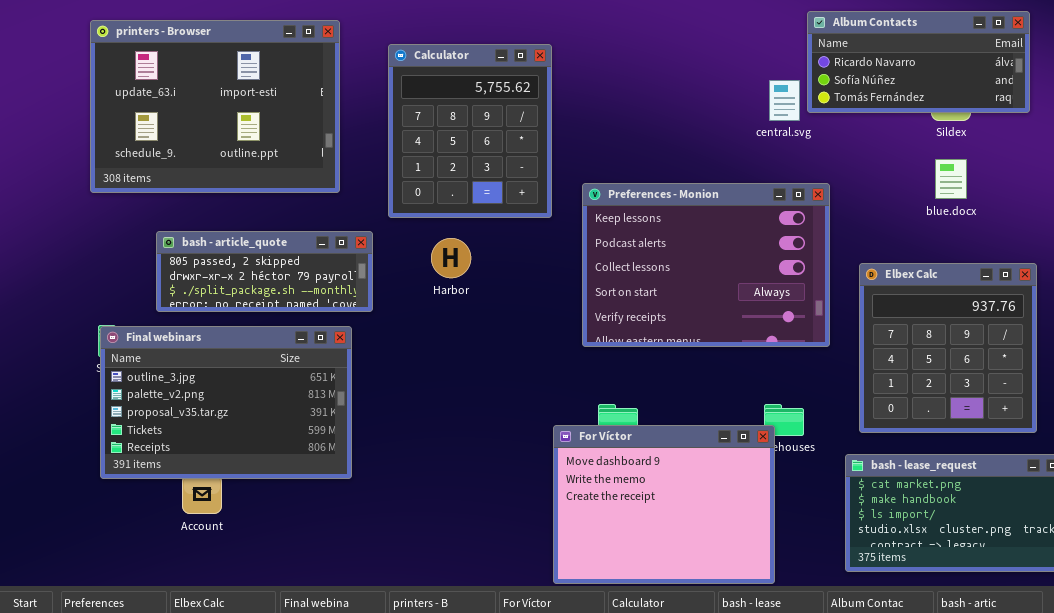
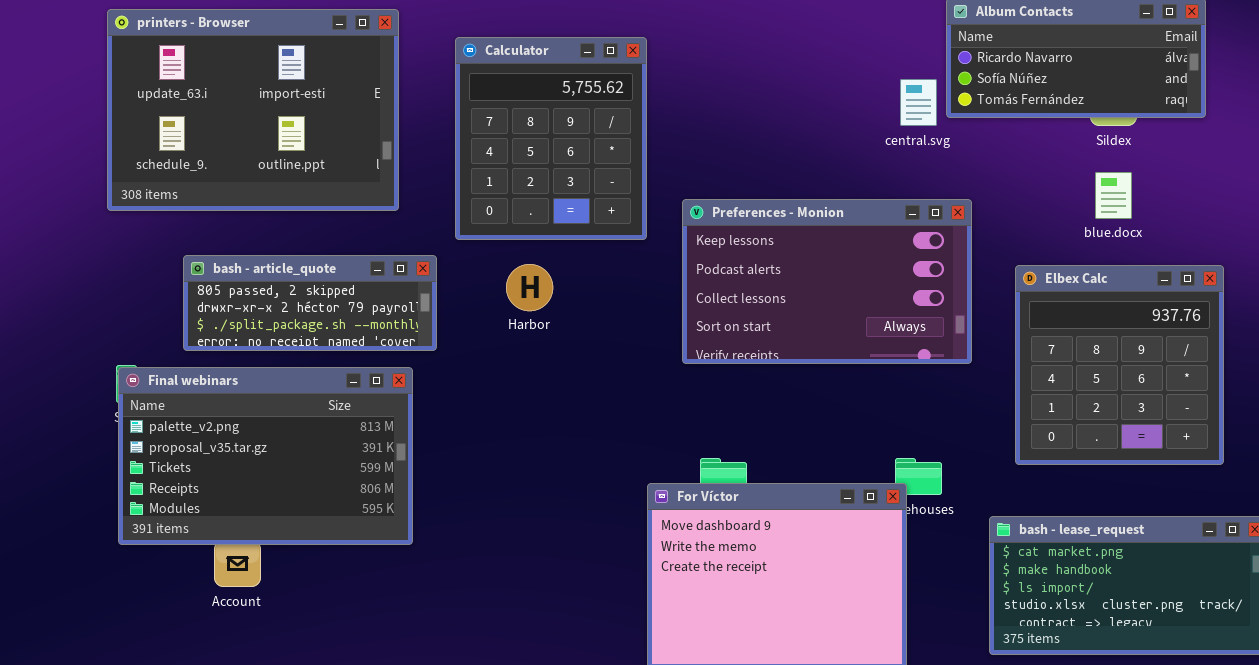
Preferences - Monion: [582,183,830,347] -> [682,199,972,364], resized
Elbex Calc: [859,263,1037,433] -> [1015,265,1224,465], moved
Final webinars: [100,326,352,479] -> [118,367,413,545], scrolled down 1 row

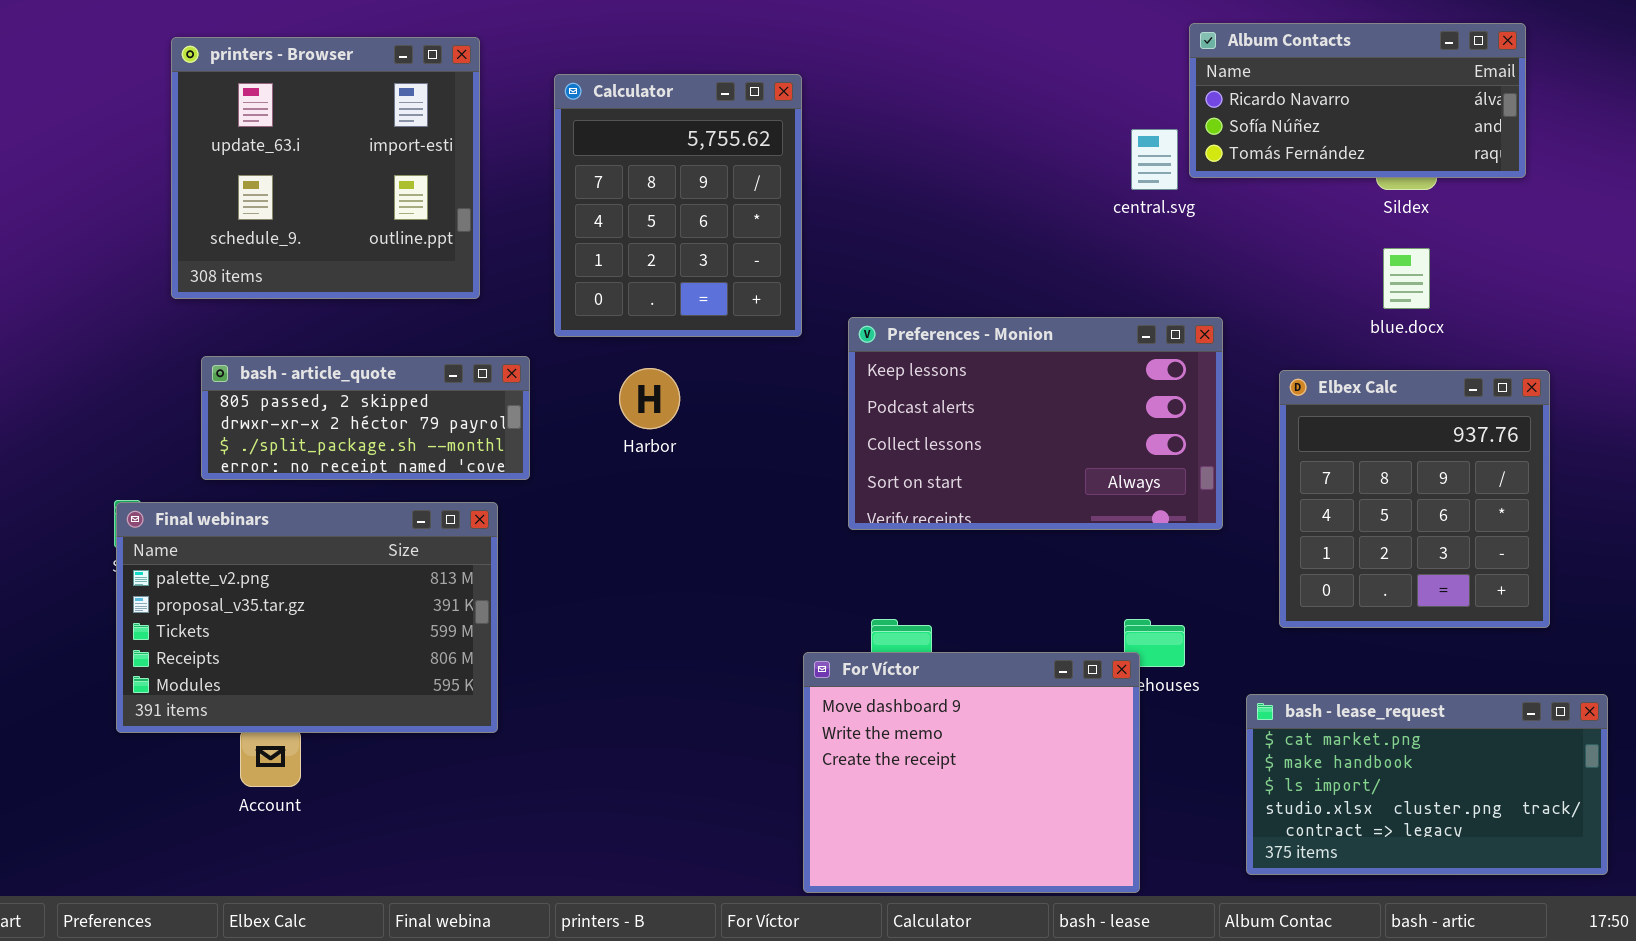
printers - Browser: [107,9,399,211] -> [171,37,480,299], resized
Preferences - Monion: [682,199,972,364] -> [848,317,1223,530], moved

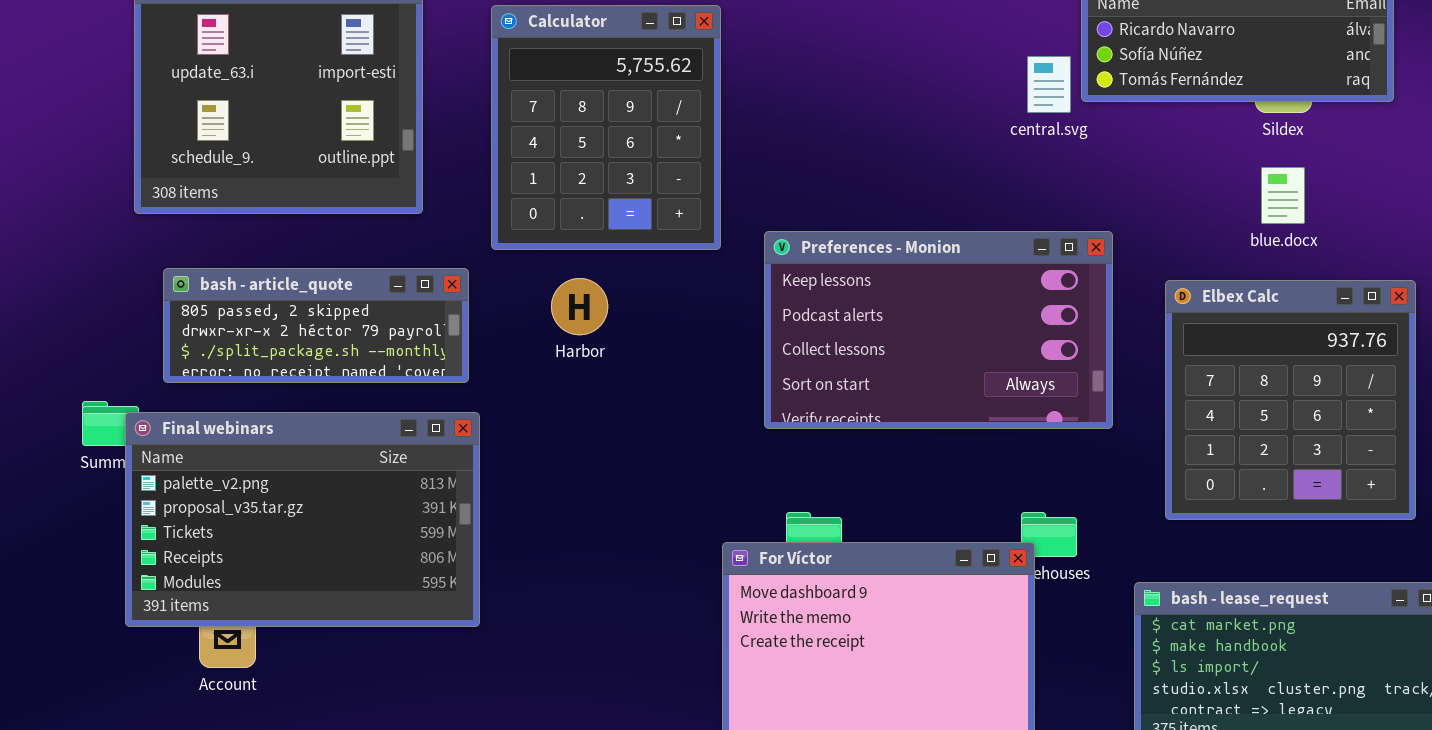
Final webinars: [116,502,498,733] -> [125,412,480,627], moved

